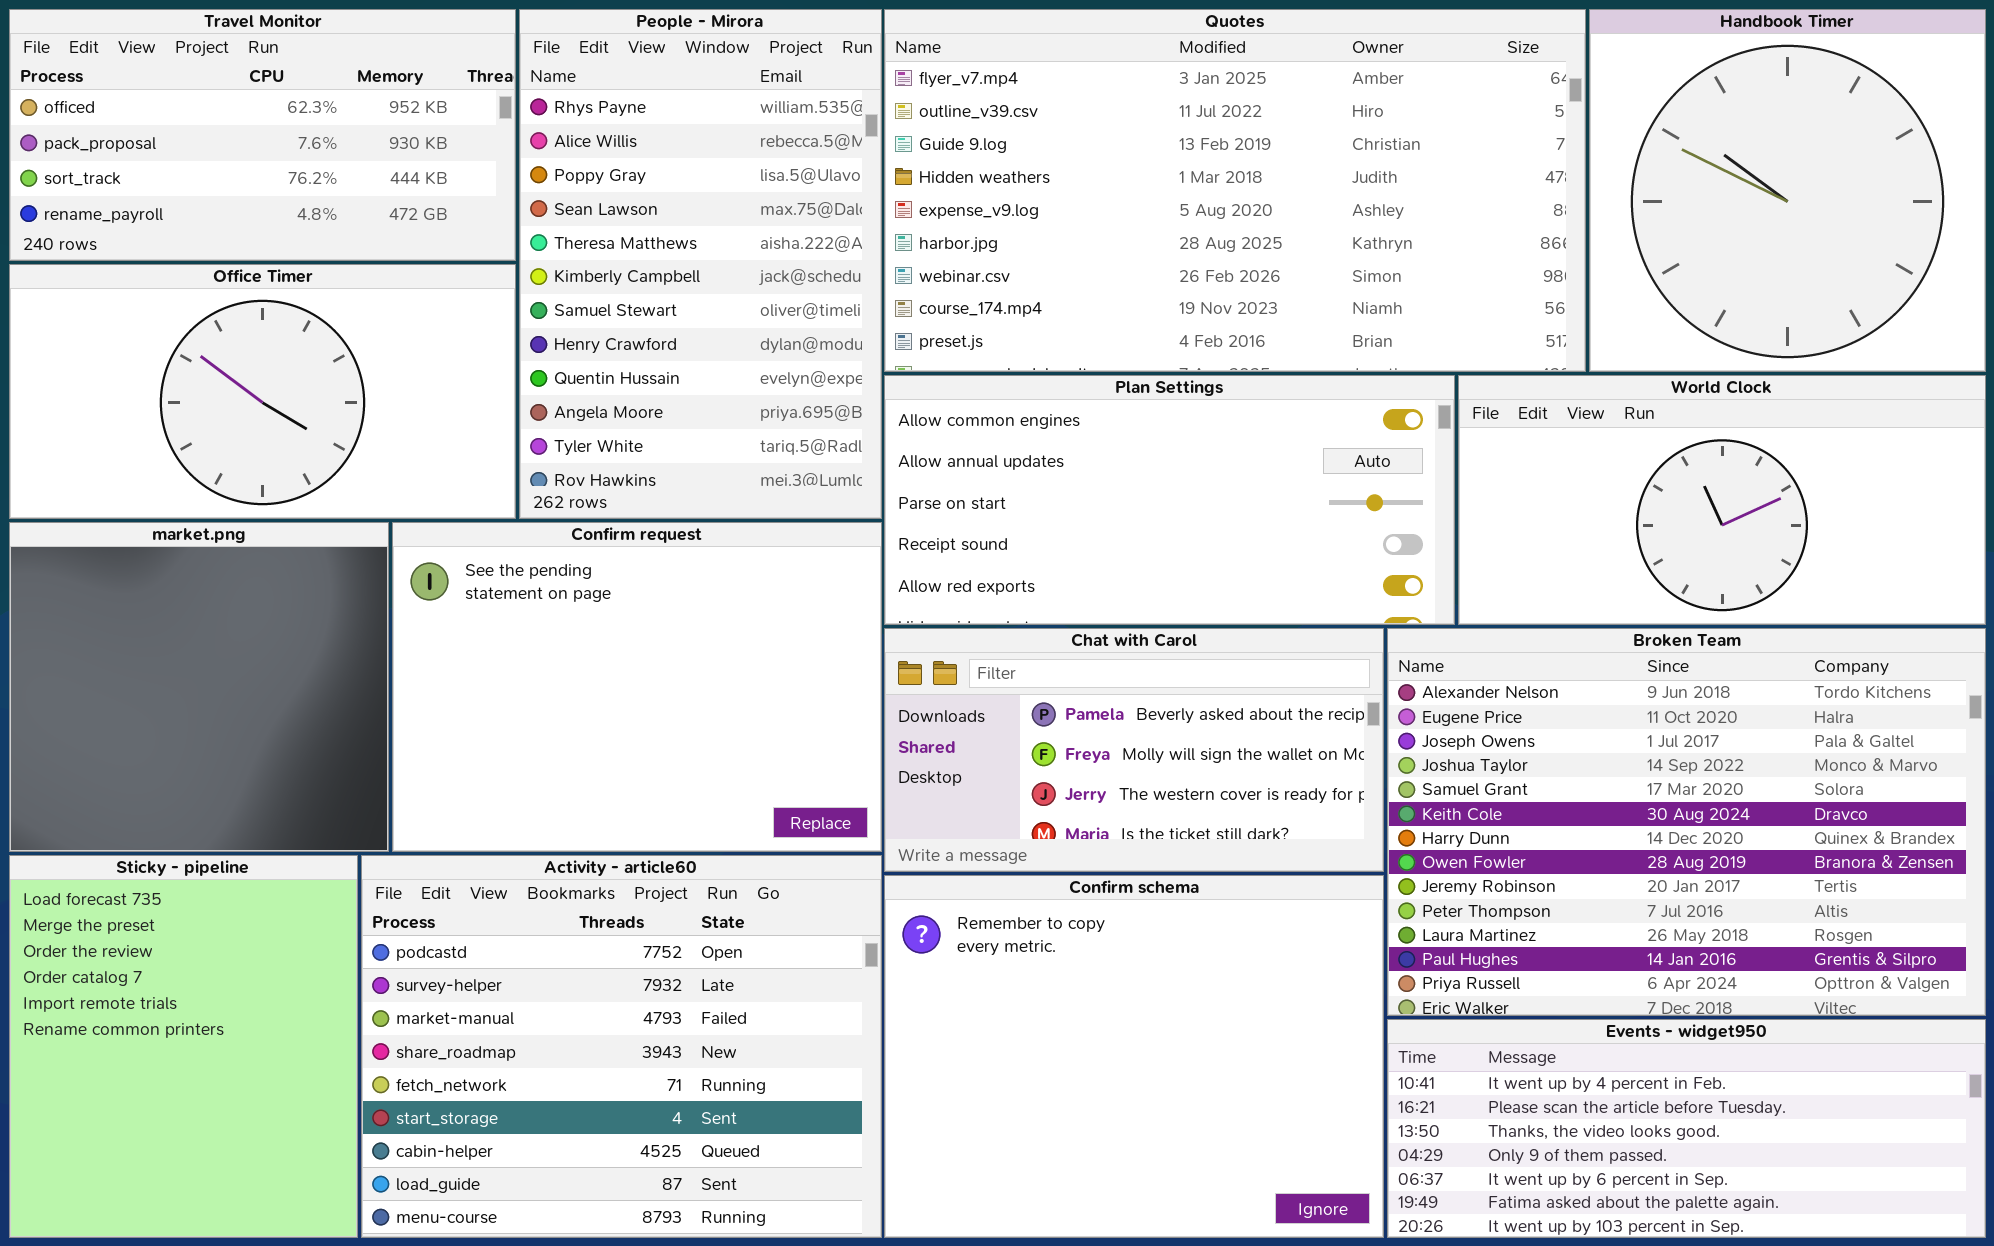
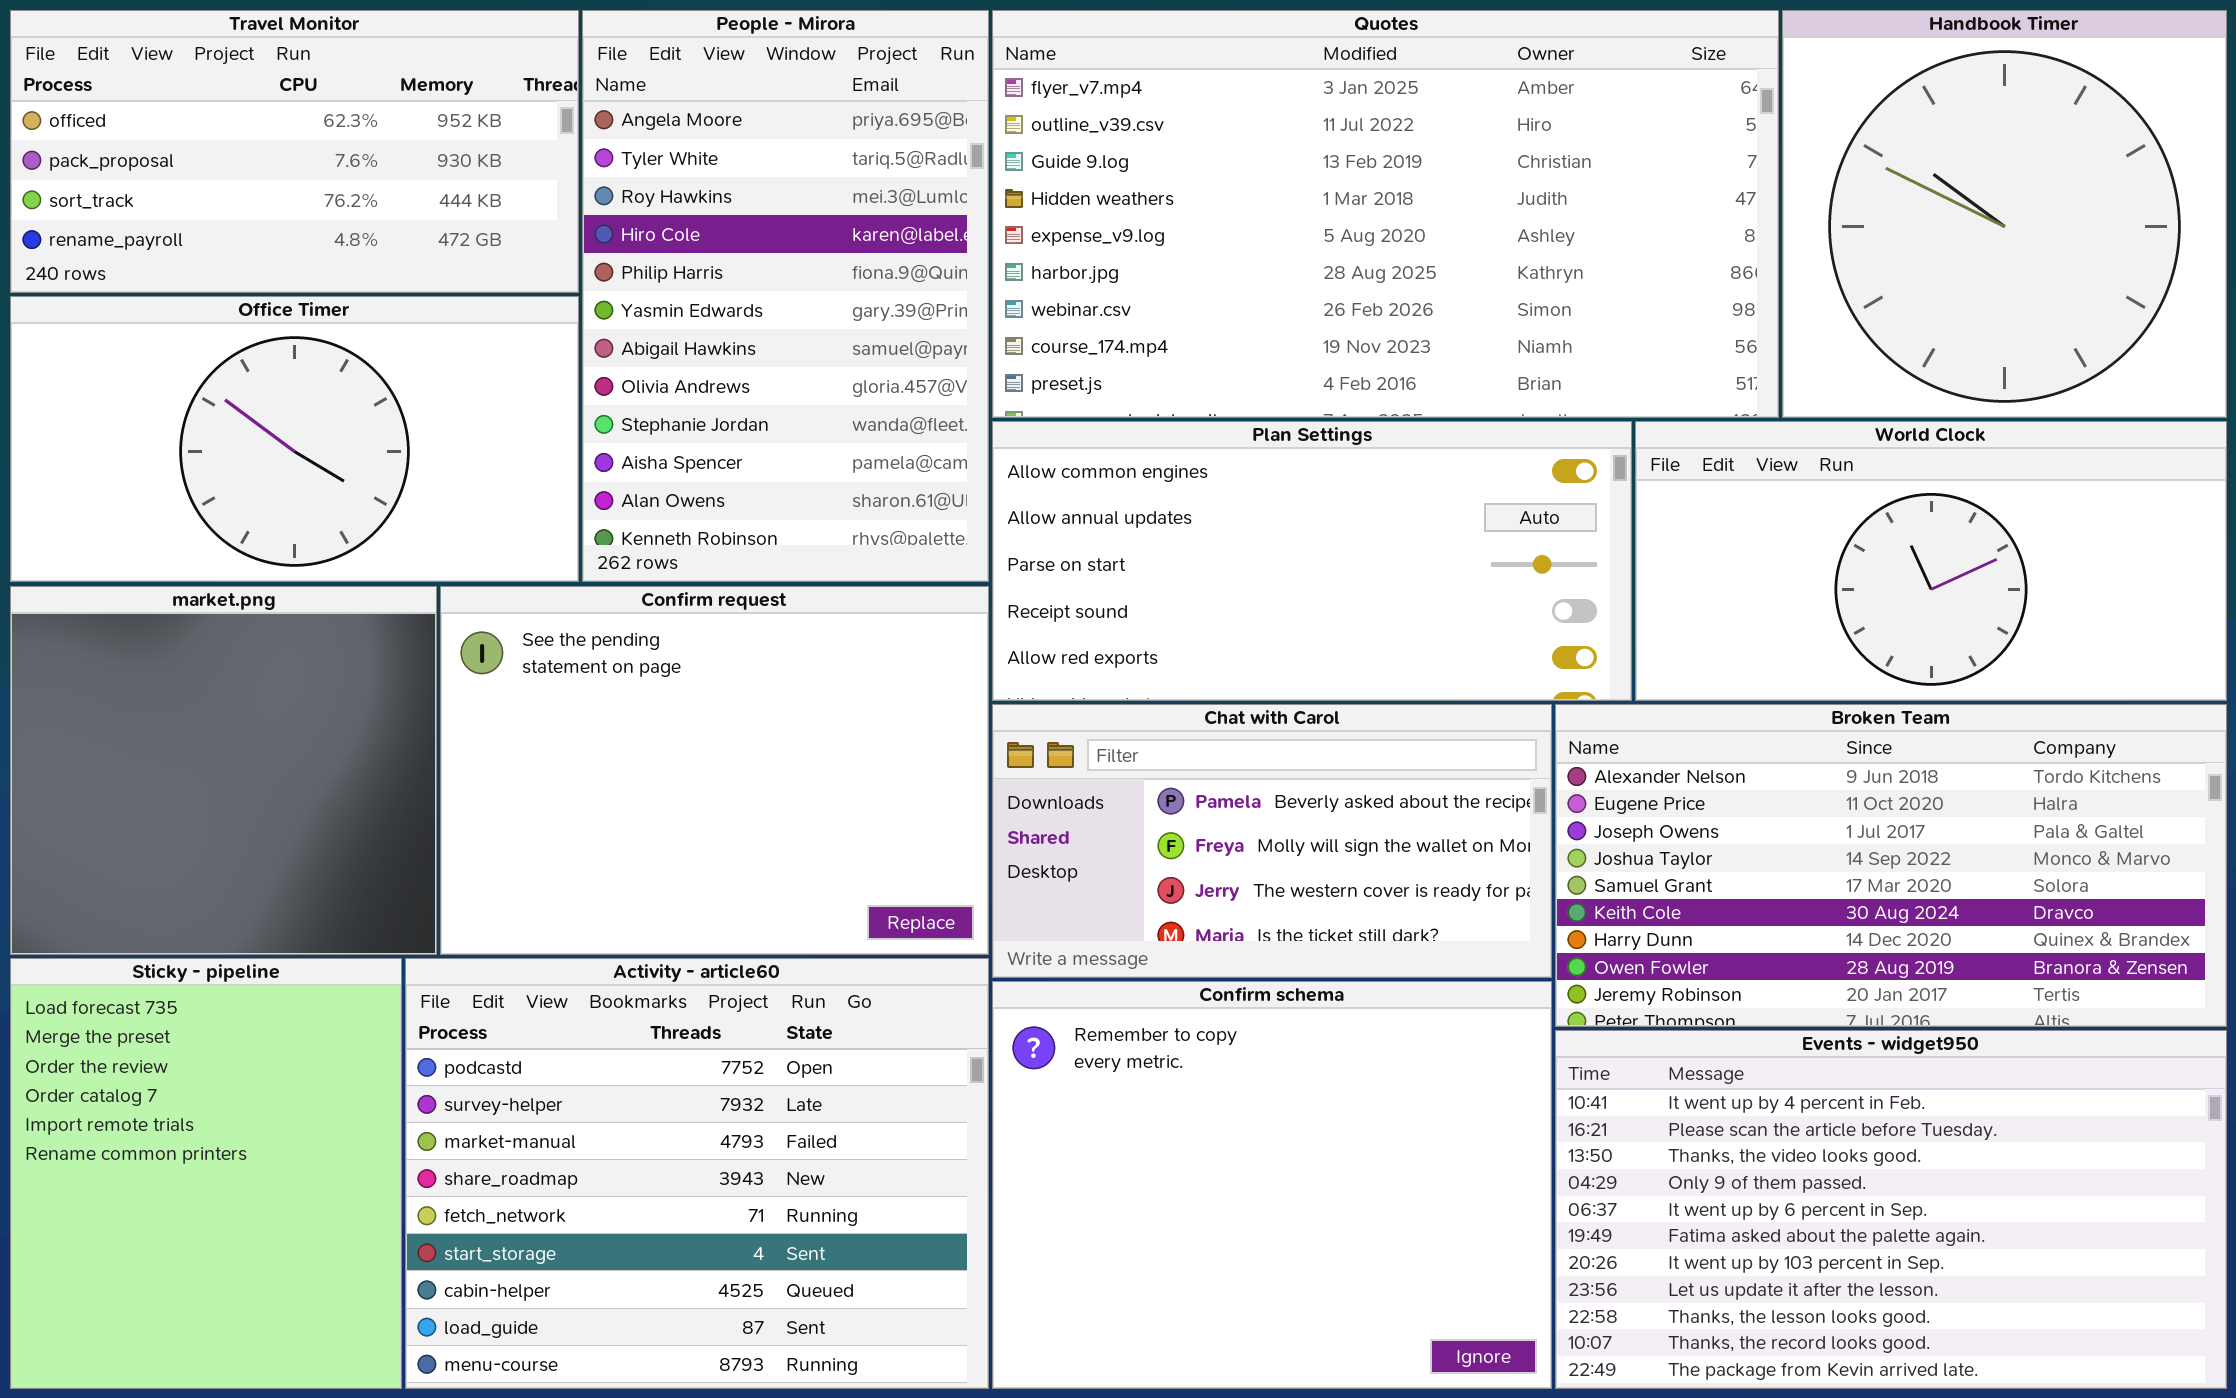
People - Mirora: [519,9,882,519] -> [582,10,989,582], scrolled down 9 rows
Broken Team: [1387,628,1986,1016] -> [1555,704,2227,1027], resized
Events - widget950: [1387,1019,1986,1238] -> [1555,1030,2227,1389], resized

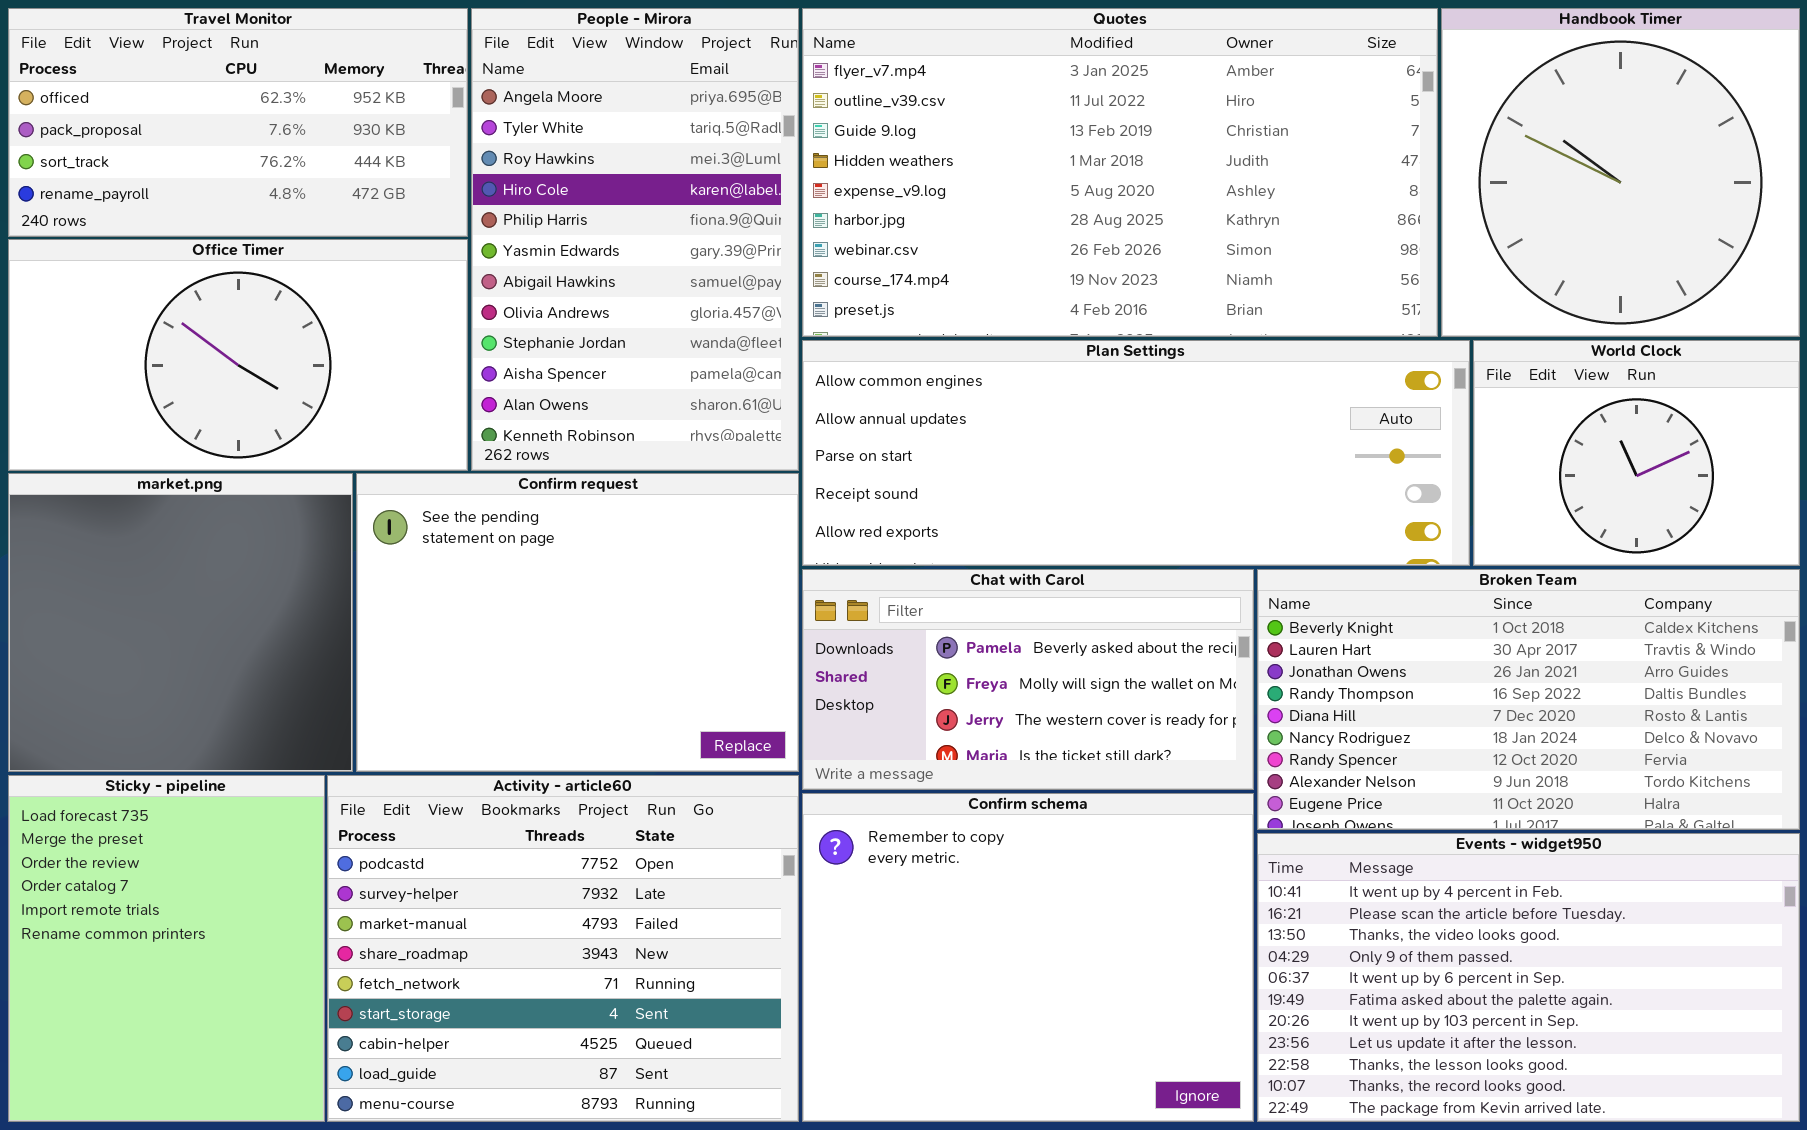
Plan Settings: [992,421,1632,701] -> [802,340,1470,566], resized
World Clock: [1635,421,2227,701] -> [1473,340,1800,566], resized
Broken Team: [1555,704,2227,1027] -> [1257,569,1800,830], scrolled up 7 rows

